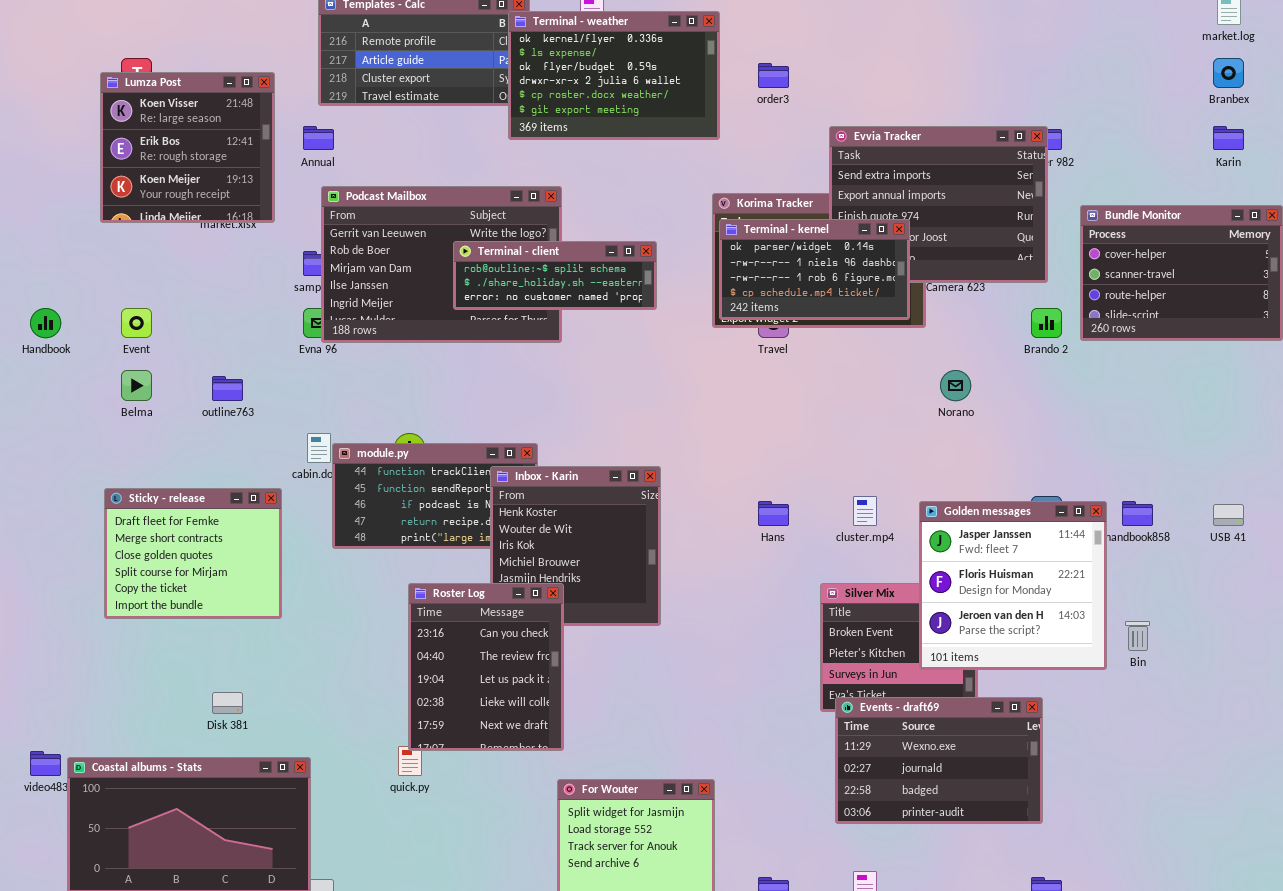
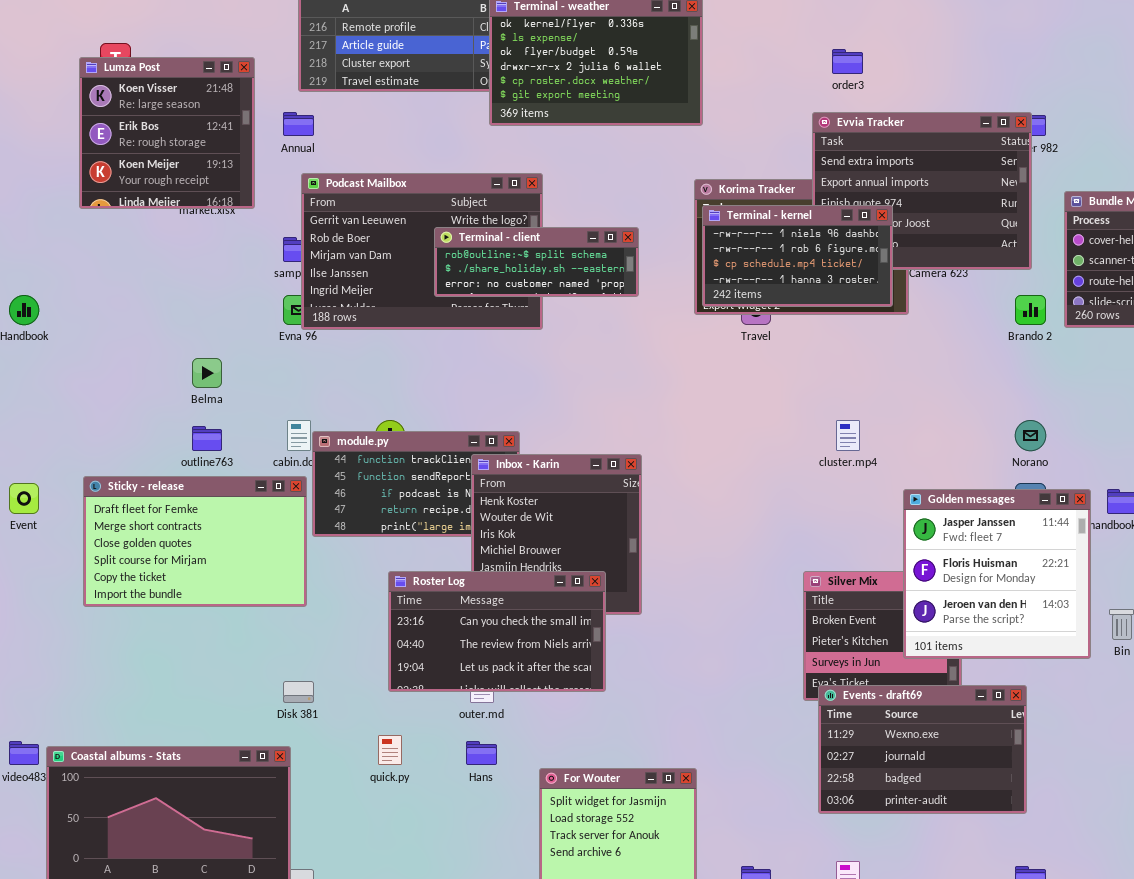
order3: [758,63,789,88] -> [832,49,863,74], moved
Terminal - kernel: [719,219,910,320] -> [702,205,893,307], scrolled down 1 row
Event: [121,308,152,338] -> [9,483,39,514], moved
Belma: [121,370,152,401] -> [192,358,222,388], moved
Norano: [940,370,971,401] -> [1015,420,1046,451], moved
outline763: [212,376,243,401] -> [192,426,222,451], moved
Sticky - release: [104,488,282,619] -> [83,476,307,607], resized
cluster.mp4: [853,496,877,526] -> [836,420,860,451], moved
Hans: [758,501,789,526] -> [466,741,497,765], moved
Roster Log: [408,583,564,751] -> [388,571,606,692], resized
Disk 381: [212,692,243,714] -> [283,681,314,703], moved

